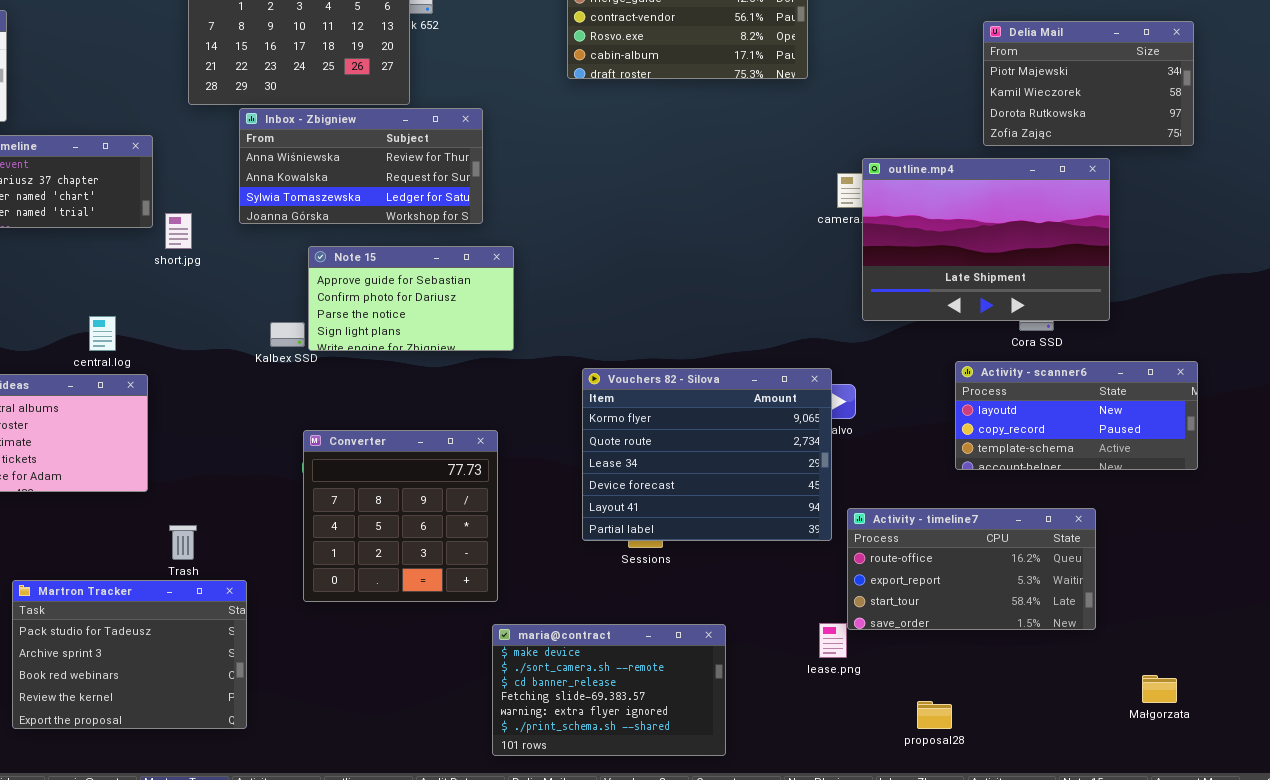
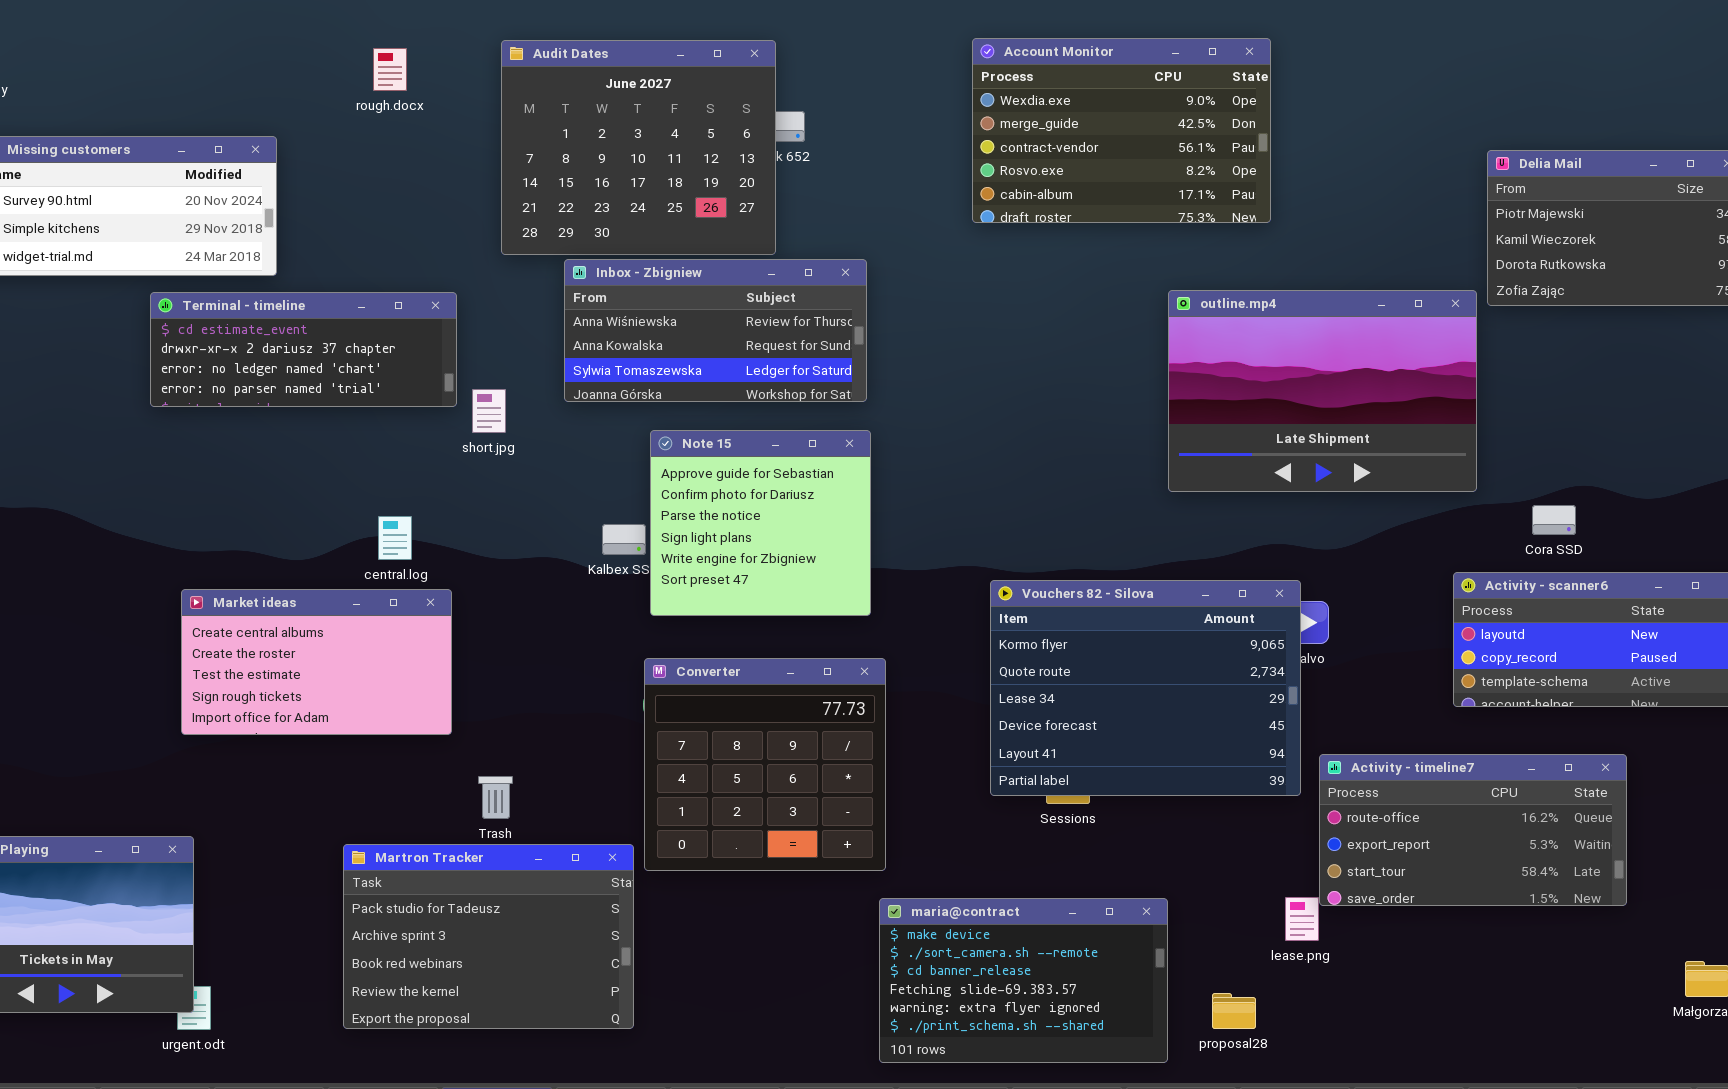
outline.mp4: [862,158,1110,321] -> [1168,290,1477,492], moved
Note 15: [308,246,514,351] -> [650,430,871,616], resized
Martron Tracker: [12,580,247,729] -> [343,844,634,1029], moved
proposal28: [917,701,952,729] -> [1212,993,1256,1029], moved

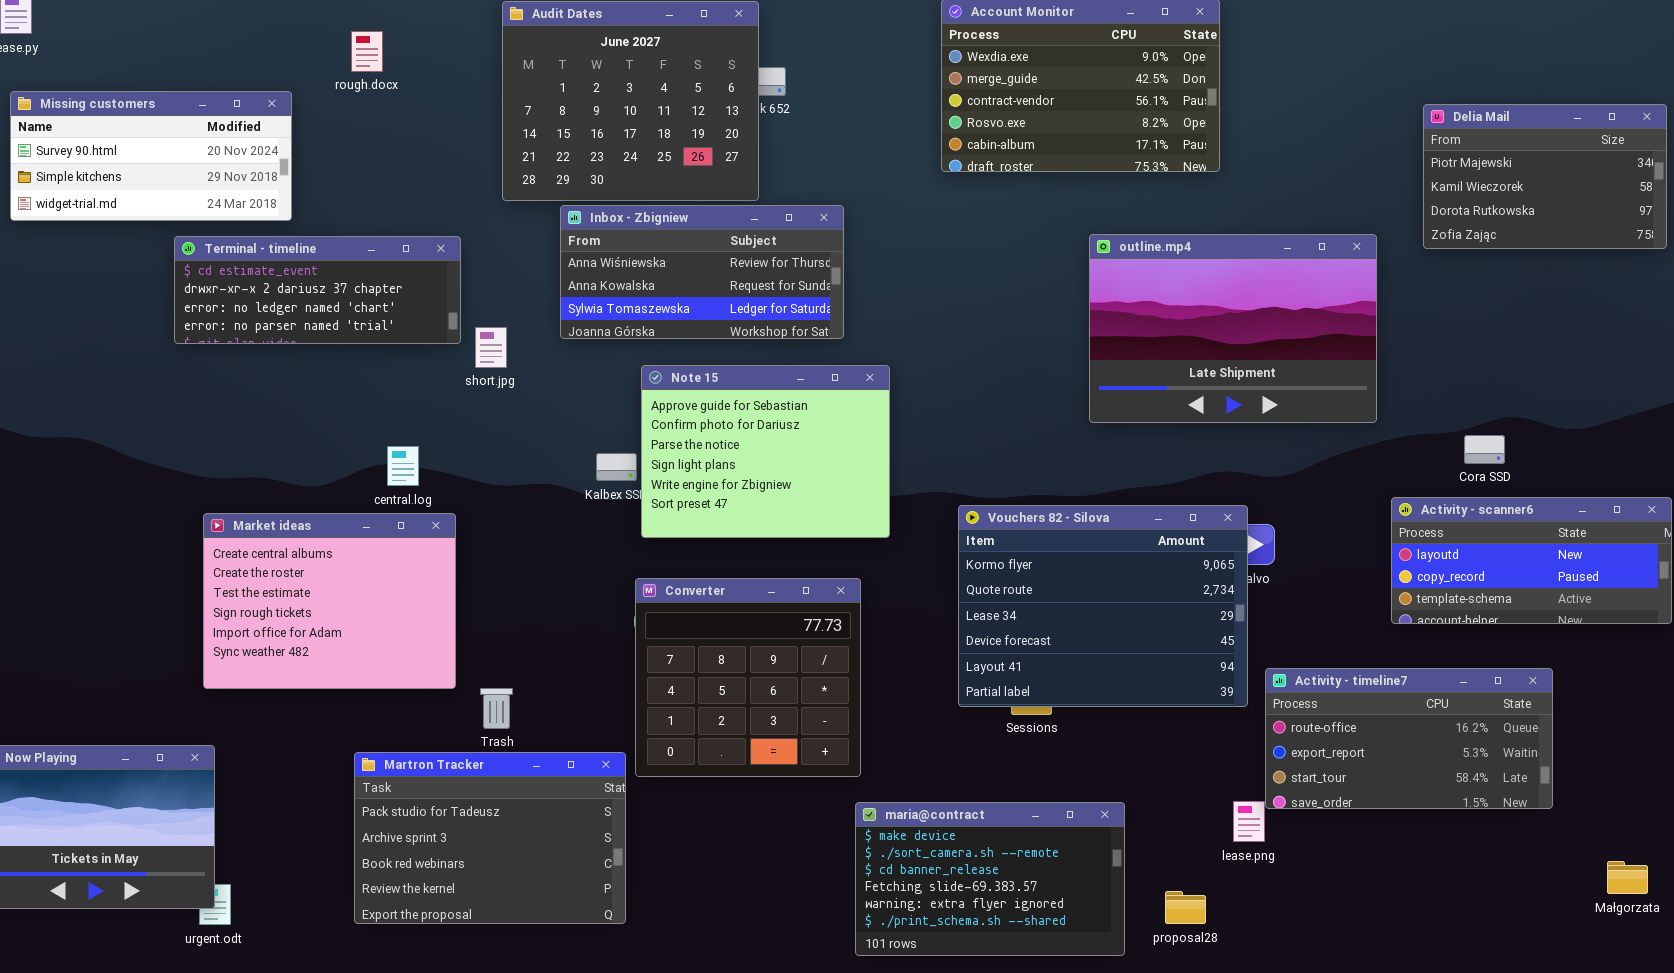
rough.docx: [373,48,407,91] -> [351,31,383,72], moved
outline.mp4: [1168,290,1477,492] -> [1089,234,1377,423], moved
Note 15: [650,430,871,616] -> [641,365,890,538], resized
Market ideas: [181,589,452,735] -> [203,513,456,689], resized

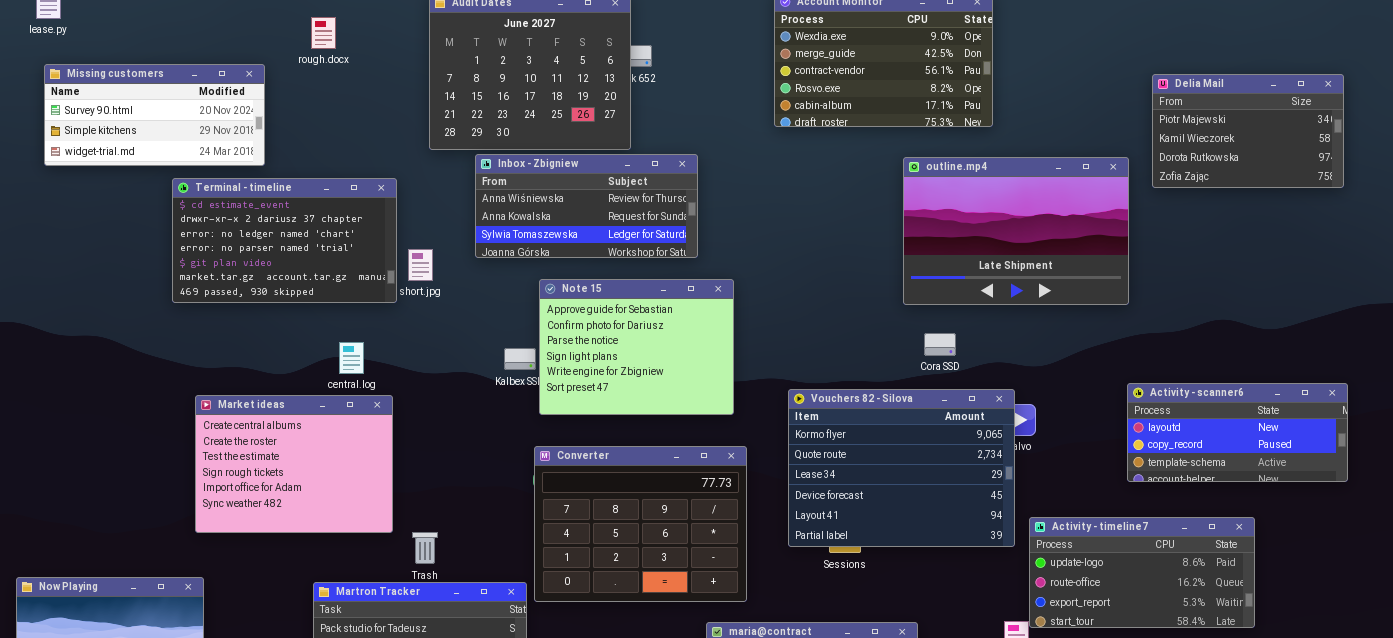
outline.mp4: [1089,234,1377,423] -> [903,157,1129,305], moved
Terminal - timeline: [174,236,461,344] -> [172,178,397,303], resized
Cora SSD: [1464,435,1505,464] -> [924,333,956,356], moved
Converter: [635,578,861,777] -> [534,446,747,602], resized
Activity - timeline7: [1265,668,1553,809] -> [1029,517,1255,628], scrolled up 1 row

